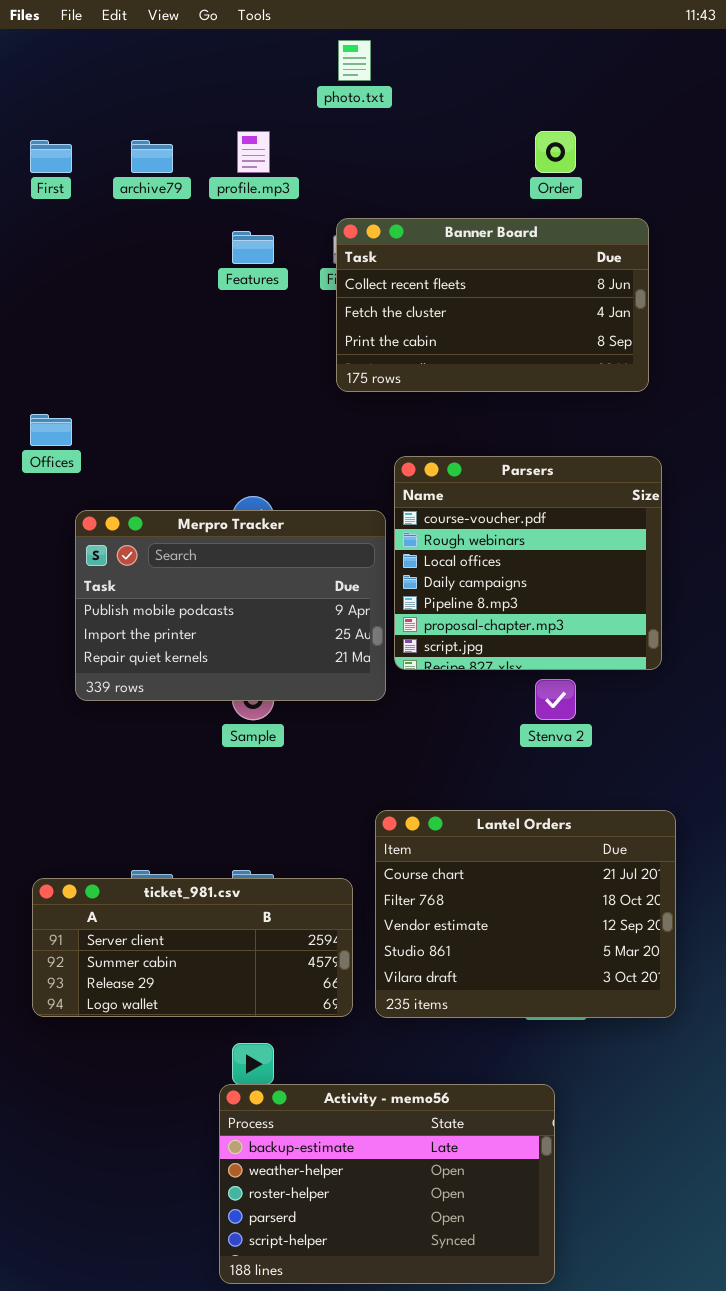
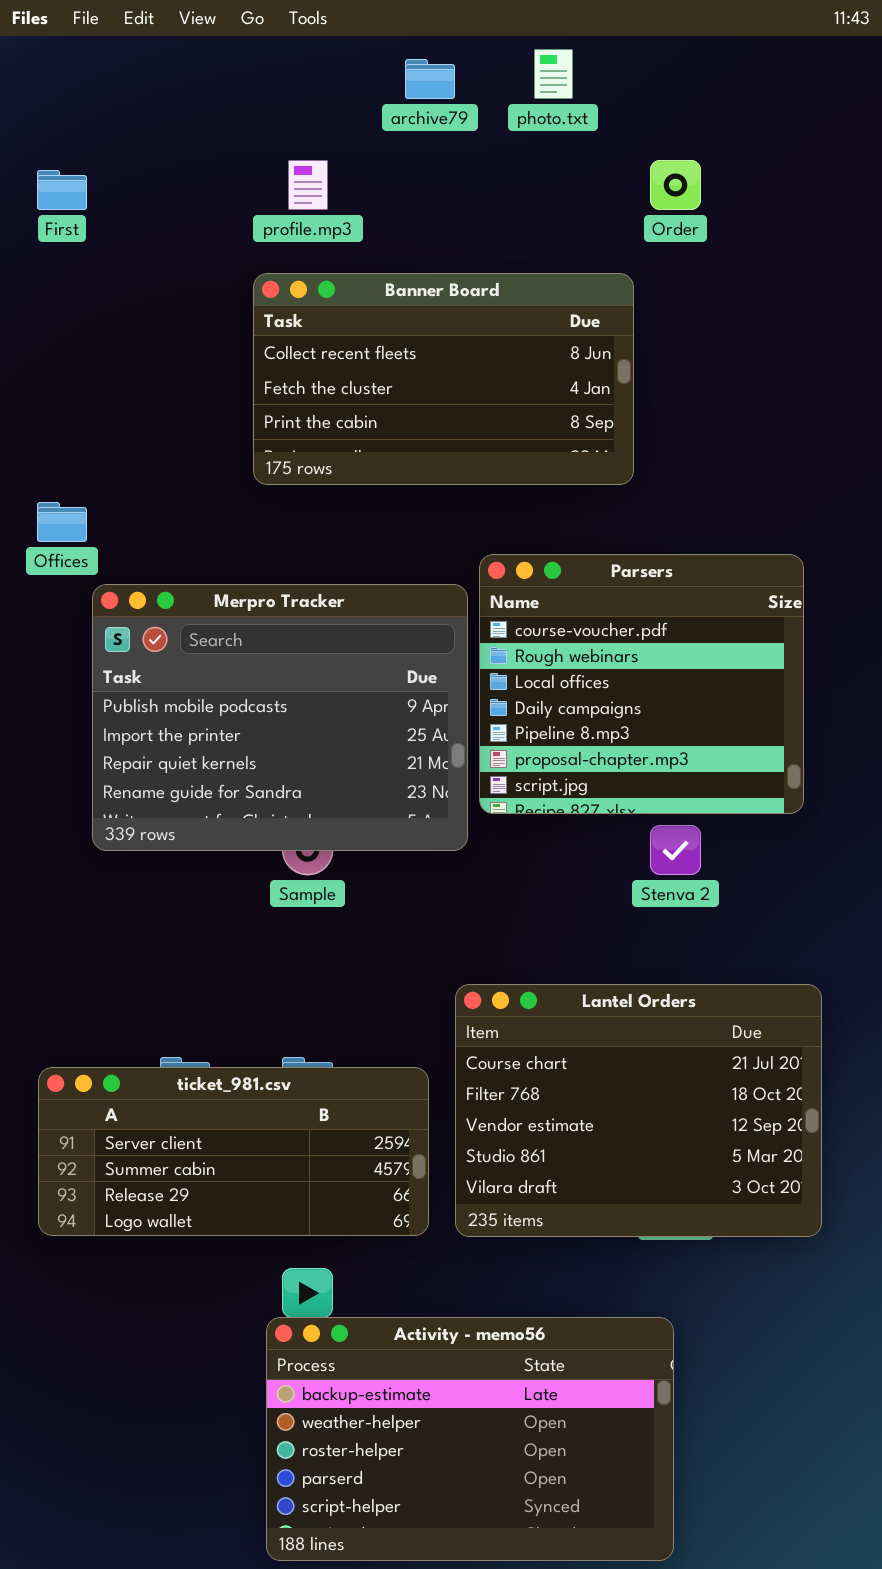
photo.txt: [338,40,371,81] -> [534,49,573,99], moved
archive79: [131,140,173,173] -> [405,59,455,99], moved
Banner Board: [336,218,649,392] -> [253,273,634,485], moved
Merpro Tracker: [75,510,386,701] -> [92,584,468,851], resized

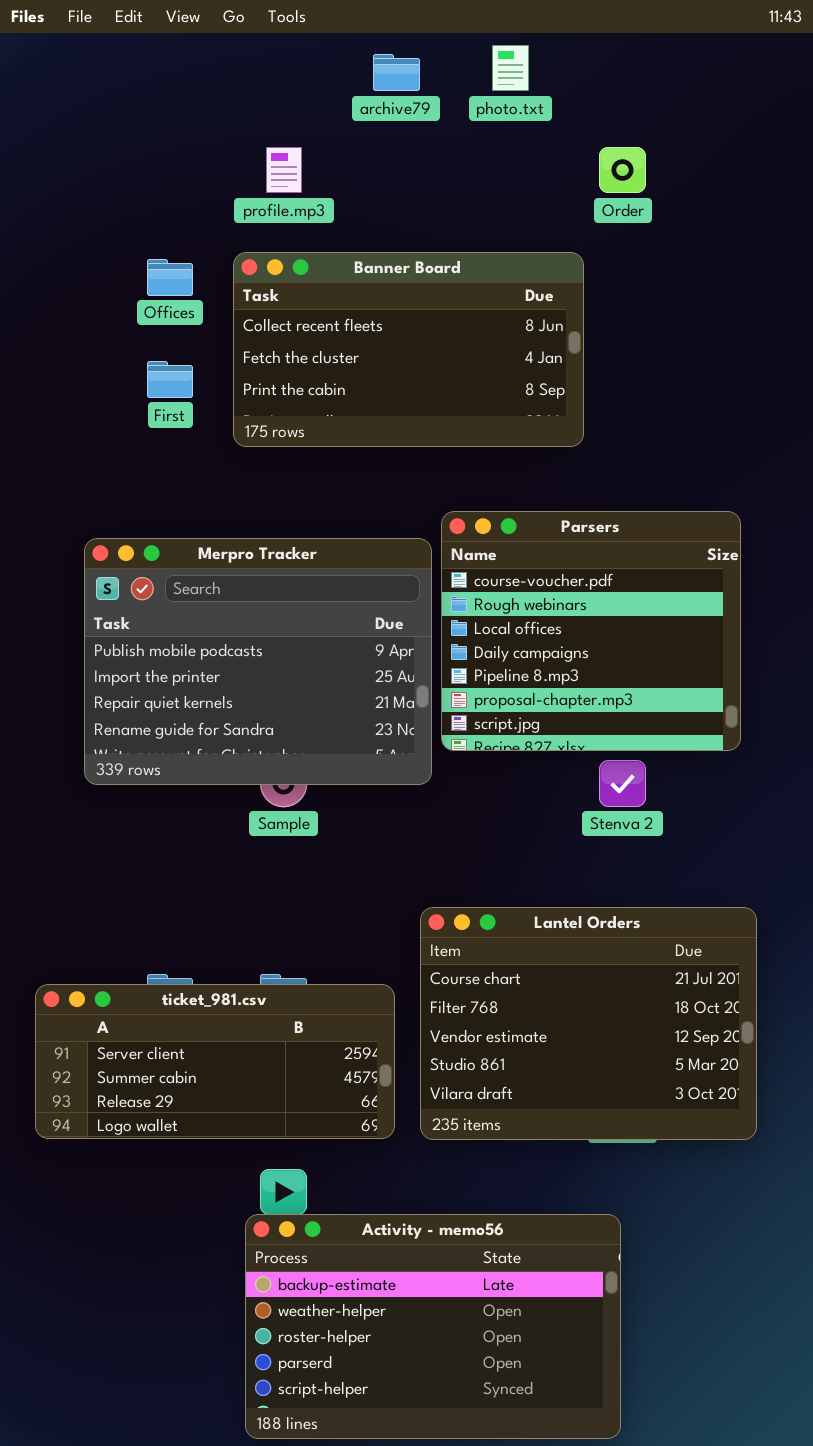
First: [37,170,87,210] -> [147,361,193,398], moved
Offices: [37,502,87,542] -> [147,259,193,296], moved

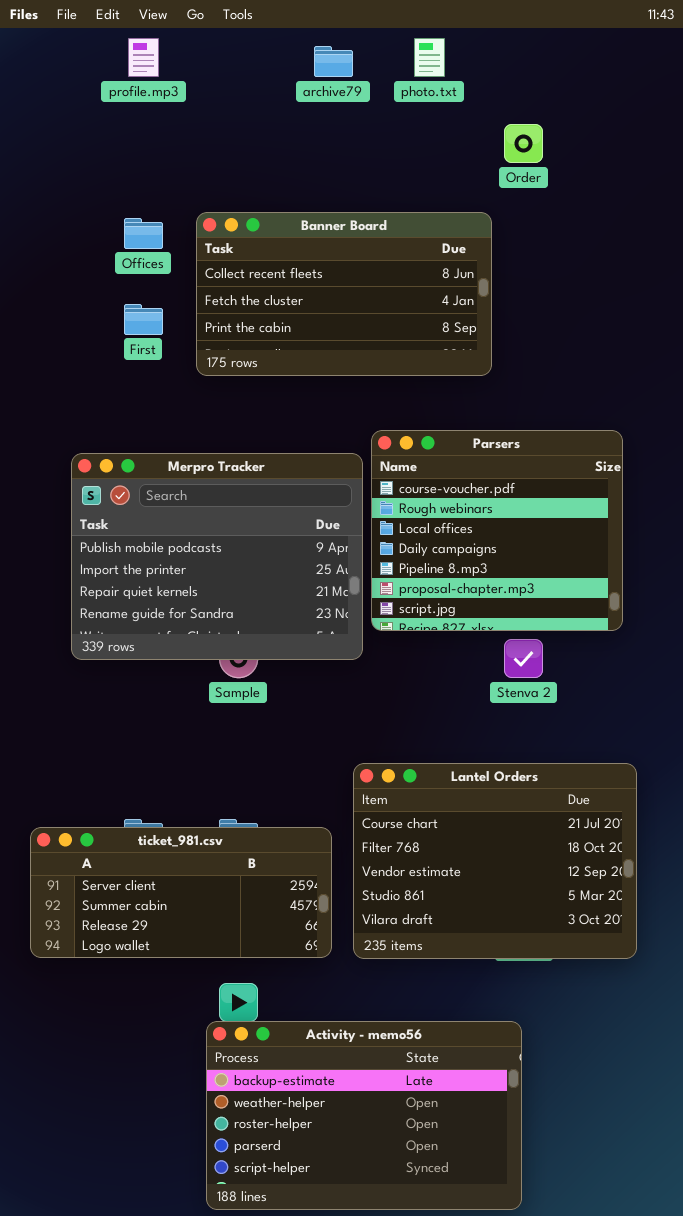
profile.mp3: [266,147,302,193] -> [128,38,159,77], moved

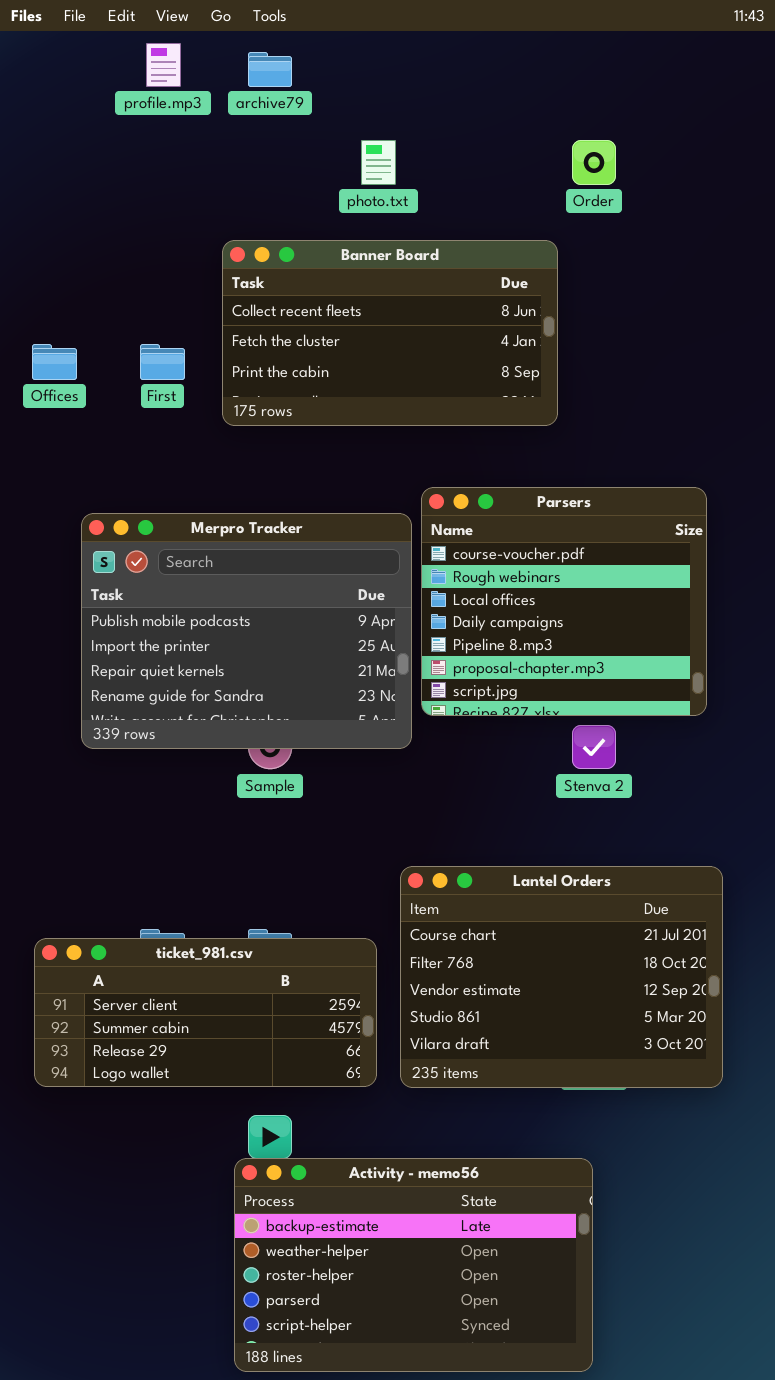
photo.txt: [414,38,445,77] -> [361,140,396,185], moved
archive79: [314,46,353,77] -> [248,52,292,87], moved
Offices: [124,218,163,249] -> [32,344,77,380], moved

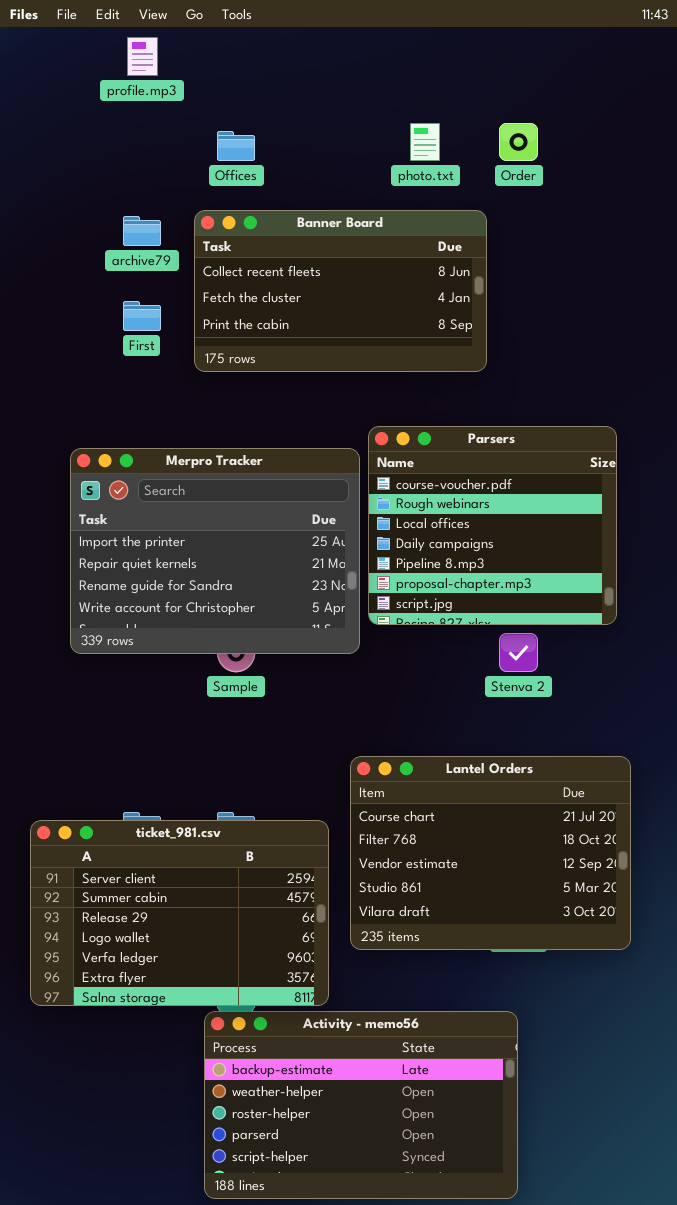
archive79: [248,52,292,87] -> [123,216,161,246], moved
photo.txt: [361,140,396,185] -> [410,123,440,161], moved
Offices: [32,344,77,380] -> [217,131,255,161], moved
Merpro Tracker: [81,513,412,749] -> [70,448,360,654], scrolled down 1 row
ticket_981.csv: [34,938,377,1087] -> [30,820,329,1006], resized

